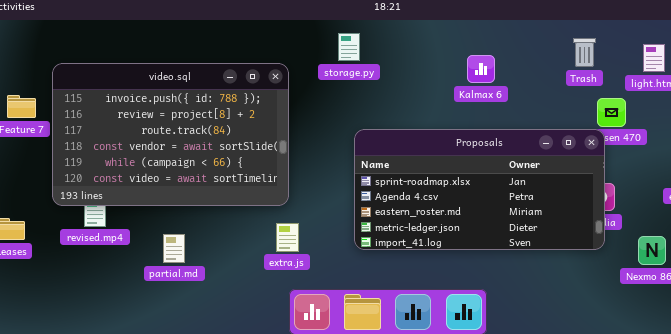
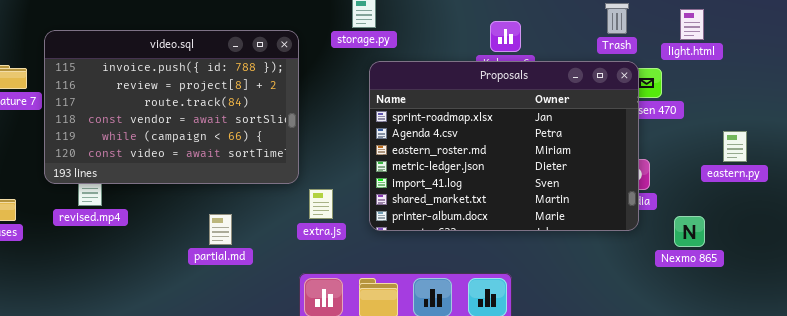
Proposals: [354,129,605,250] -> [369,61,639,231], resized
extra.js: [276,223,299,252] -> [309,189,333,219], moved
partial.md: [163,234,185,263] -> [209,214,232,245], moved

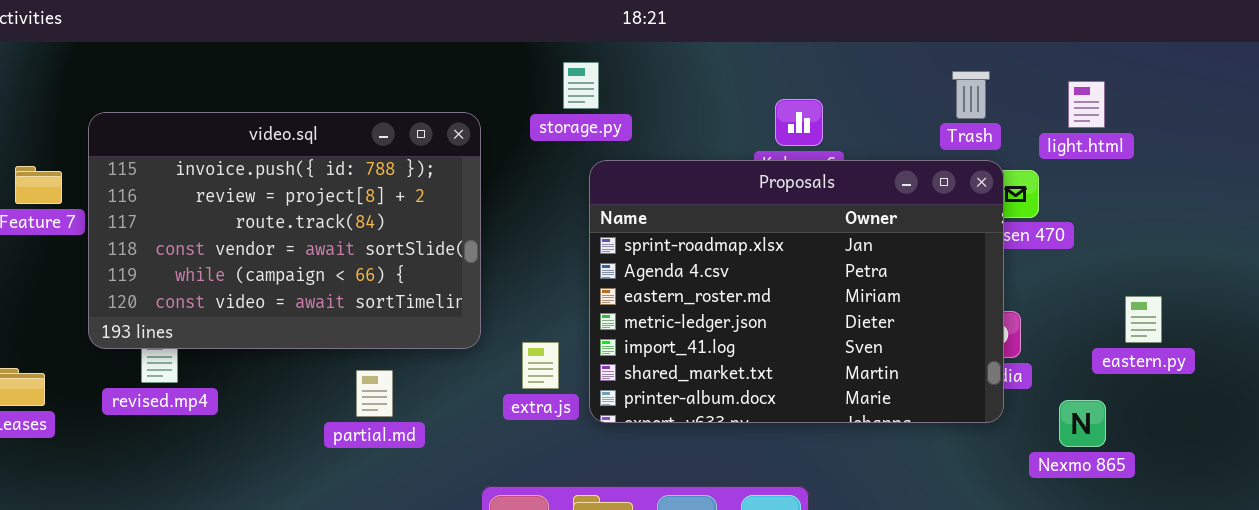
eastern.py: [723,131,747,162] -> [1125,296,1162,343], moved
extra.js: [309,189,333,219] -> [522,342,559,389], moved
partial.md: [209,214,232,245] -> [356,370,393,417], moved

